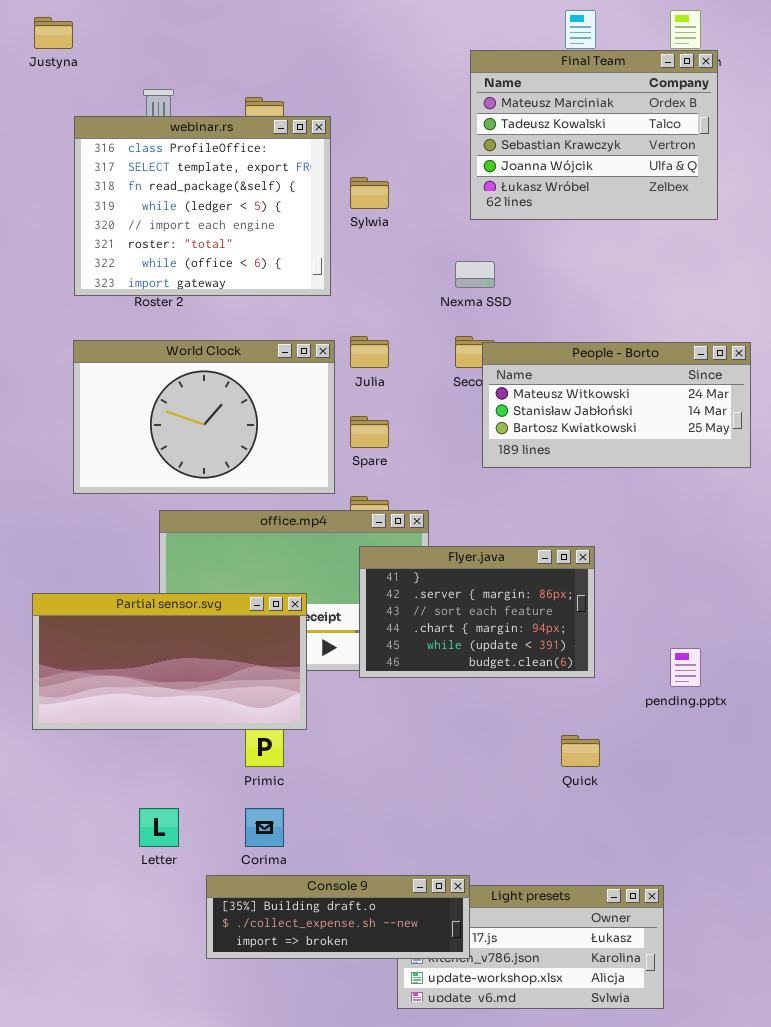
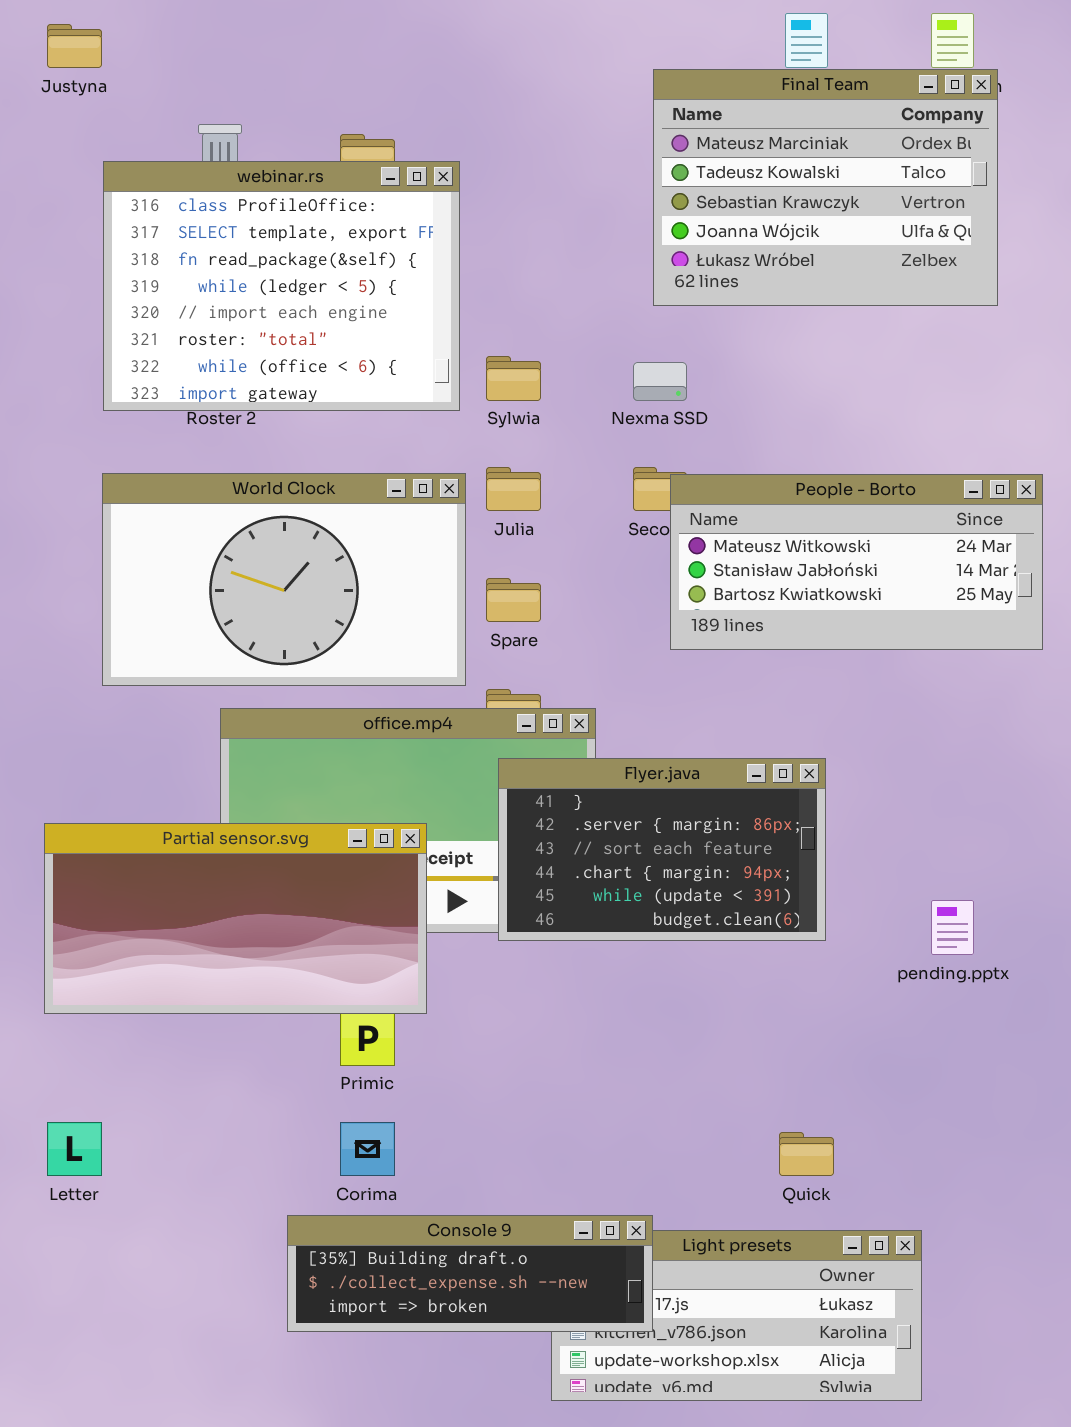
Sylwia: [350,177,389,209] -> [486,356,541,401], moved
Quick: [561,735,600,767] -> [779,1132,834,1176], moved
Letter: [139,808,179,847] -> [47,1122,102,1176], moved

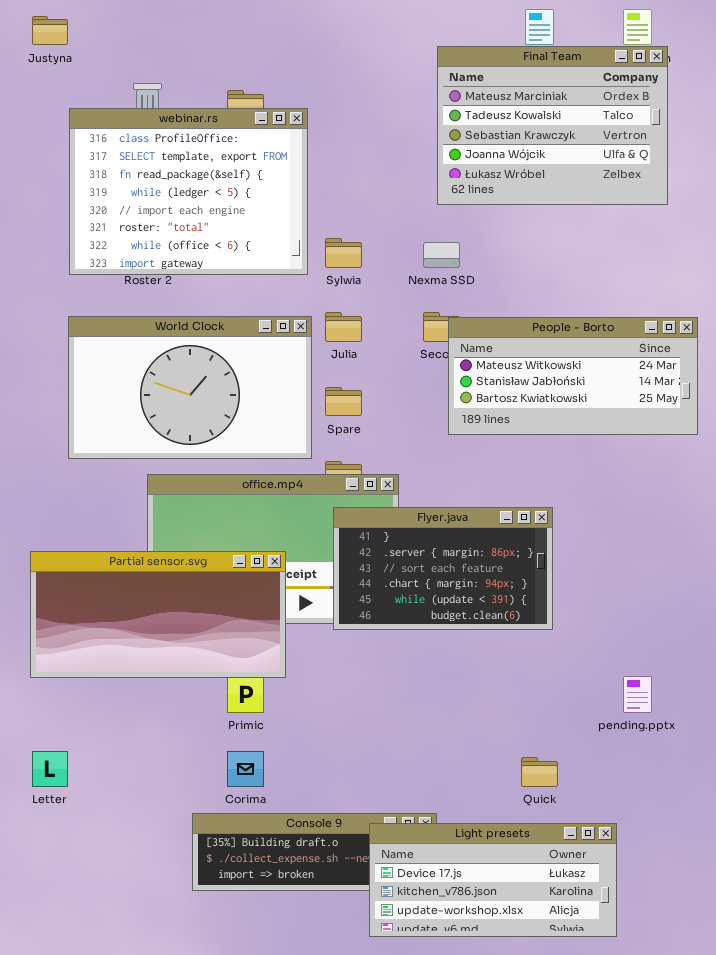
pending.pptx: [931,900,974,955] -> [623,676,652,713], moved
Light presets: [551,1230,922,1401] -> [369,823,617,937], raised

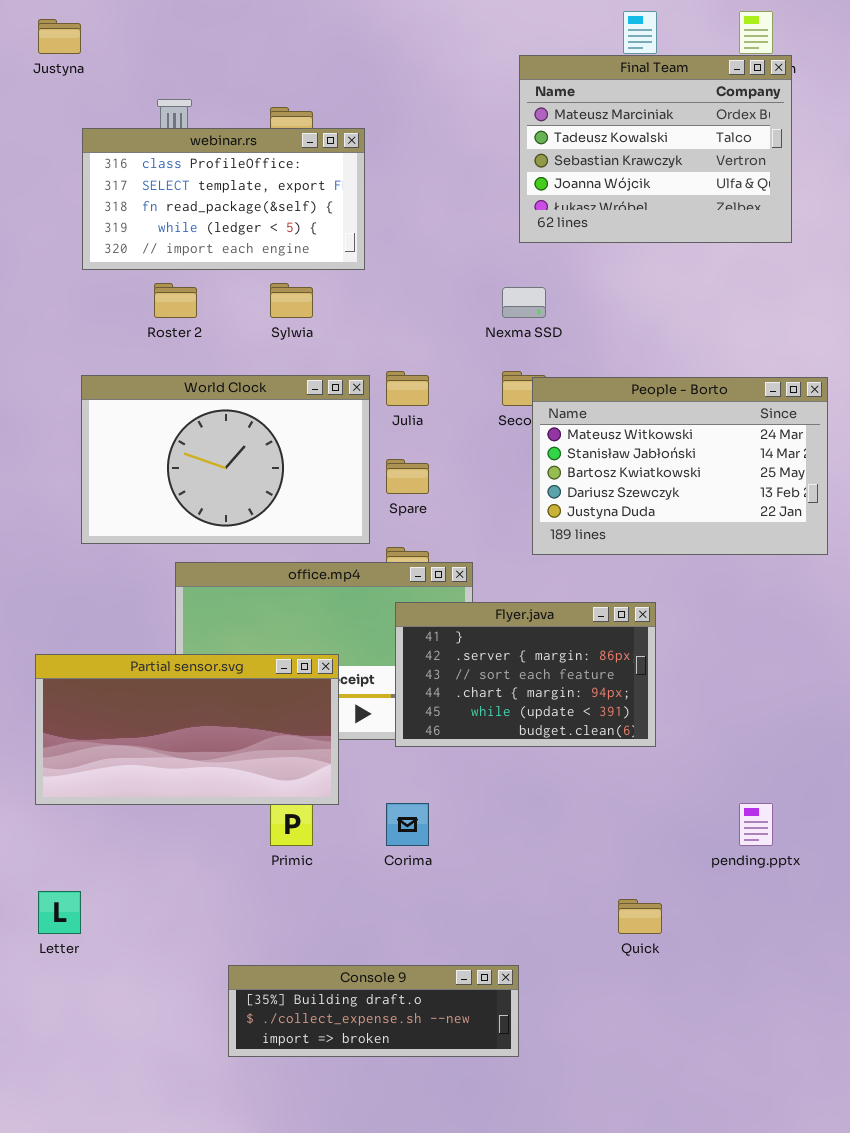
webinar.rs: [69,108,308,275] -> [82,128,365,270], resized
Sylwia: [325,238,362,268] -> [270,283,313,318], moved
People - Borto: [448,317,698,435] -> [532,377,828,555], resized
Corima: [227,751,264,787] -> [386,803,429,846], moved
Light presets: [369,823,617,937] -> none, closed

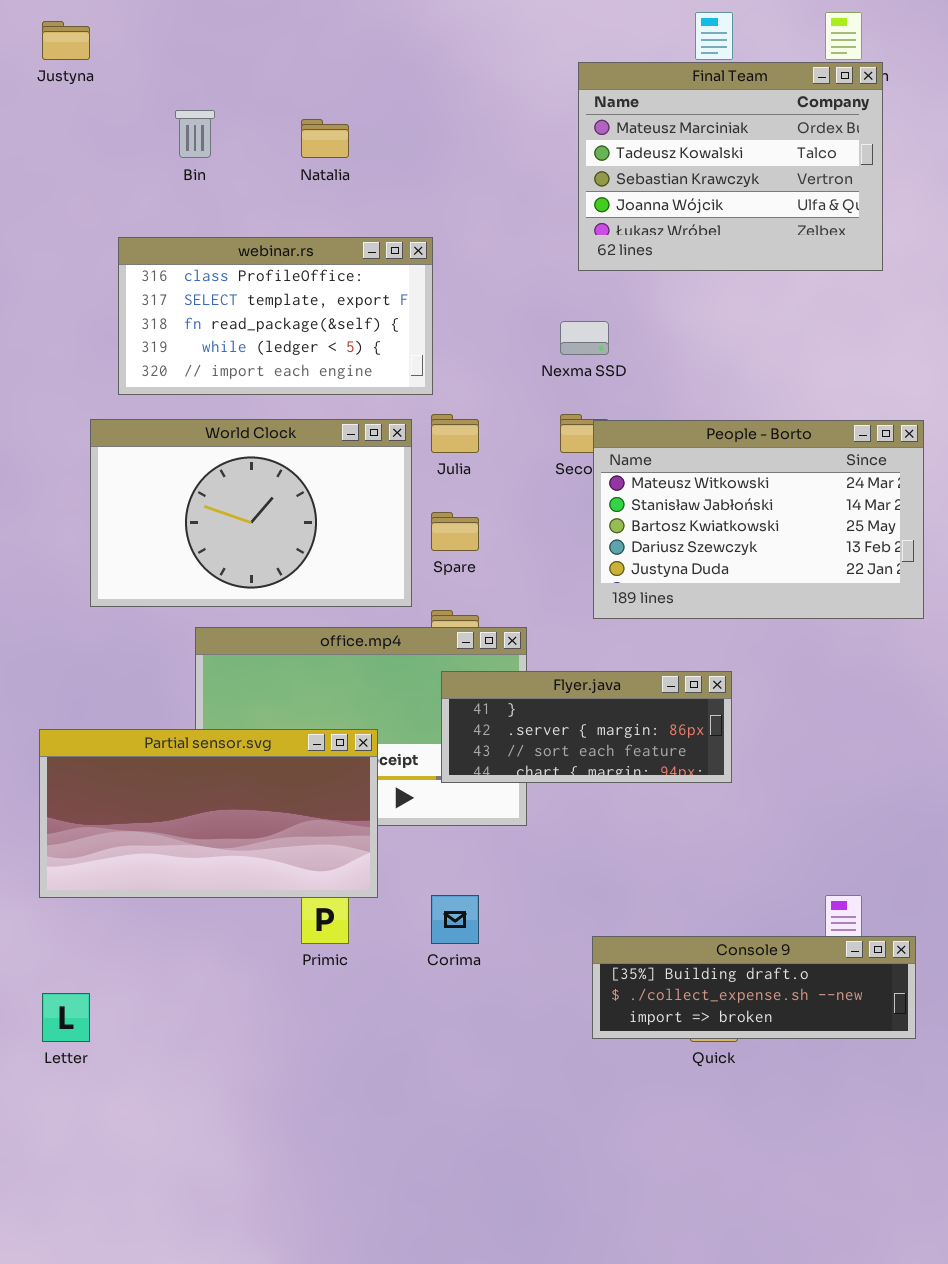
webinar.rs: [82,128,365,270] -> [118,237,433,395], moved
Flyer.java: [395,602,656,747] -> [441,671,732,783], resized
Console 9: [228,965,519,1057] -> [592,936,916,1039], moved

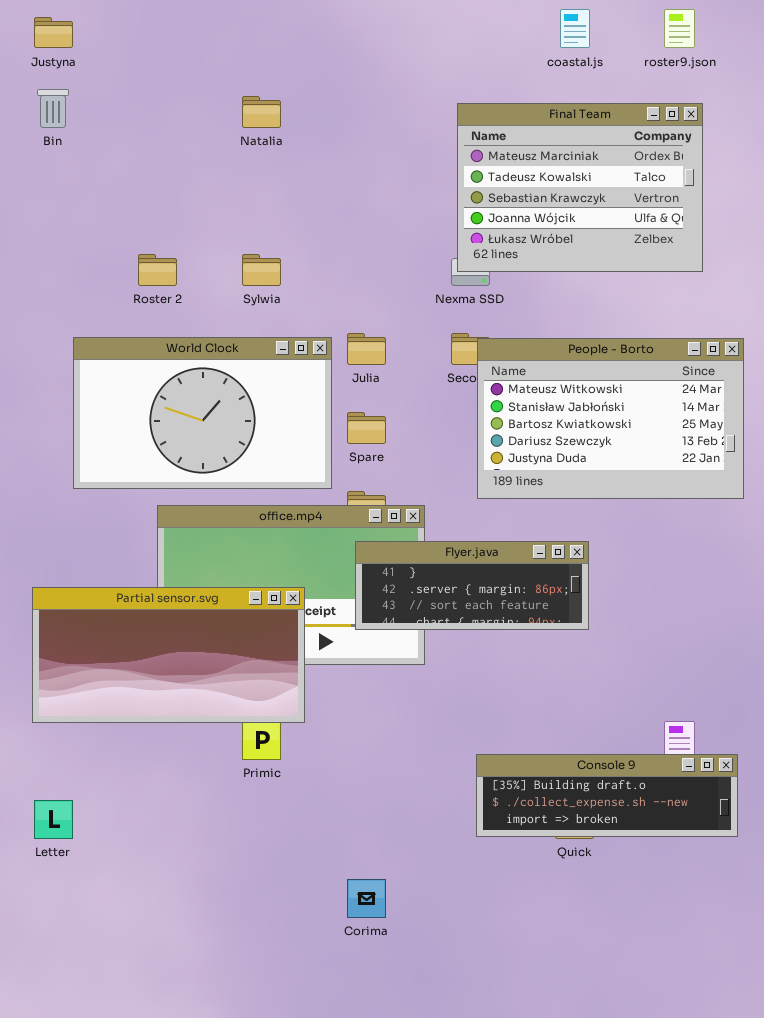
Final Team: [578,62,883,271] -> [457,103,703,272], moved
Bin: [175,110,215,158] -> [37,89,69,128], moved
webinar.rs: [118,237,433,395] -> none, closed
Corima: [431,895,479,944] -> [347,879,386,918], moved

